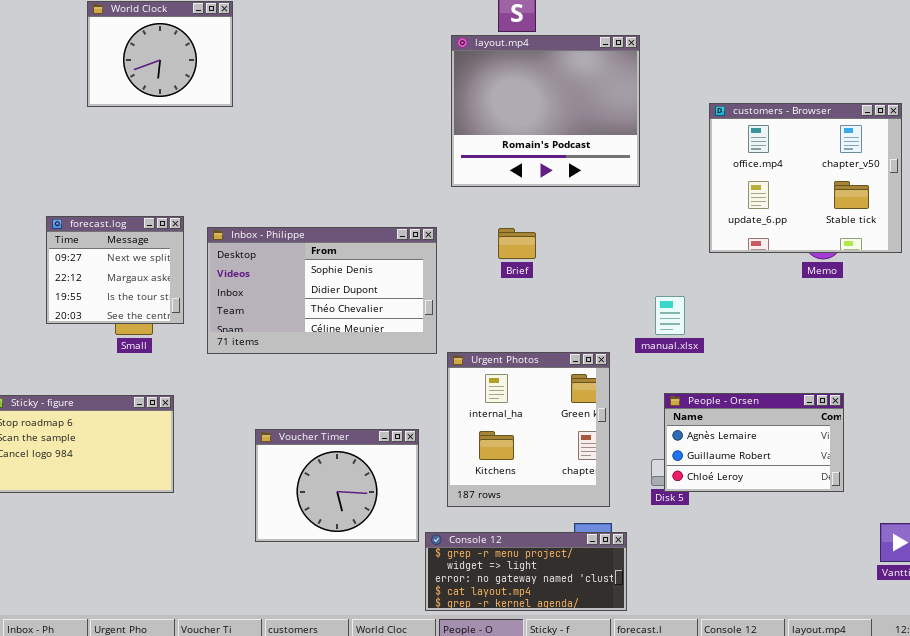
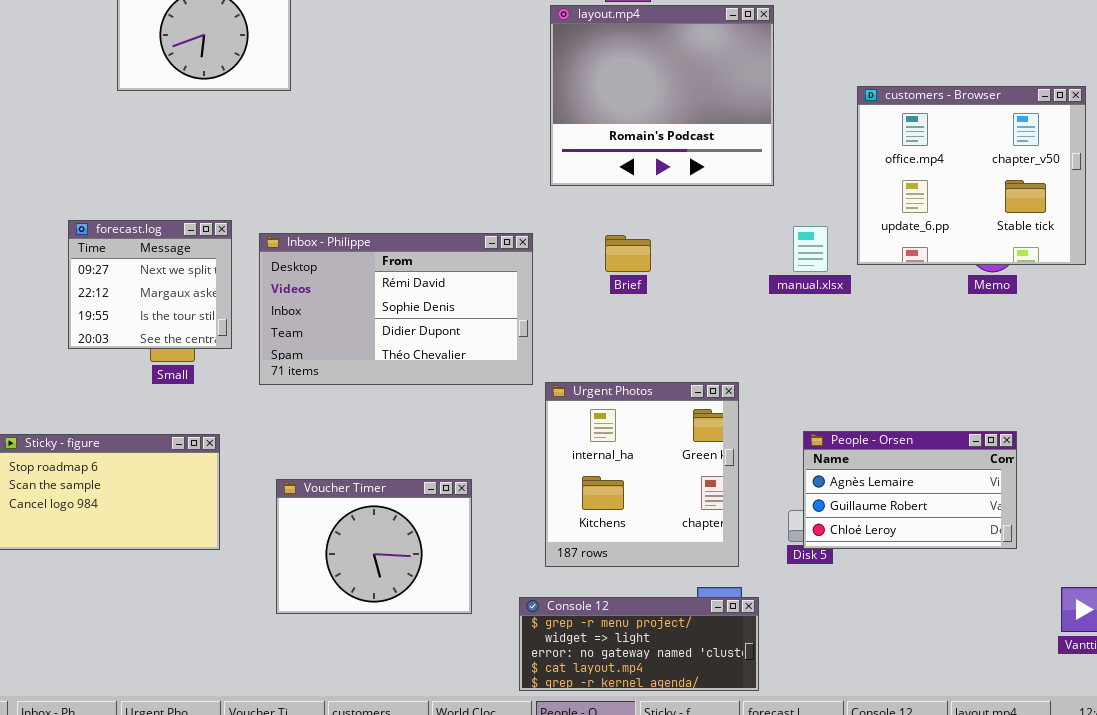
Inbox - Philippe: [207,227,437,354] -> [259,233,533,385], scrolled up 1 row
manual.xlsx: [655,296,685,335] -> [793,226,828,272], moved
Voucher Timer: [255,429,419,542] -> [276,479,472,614], moved

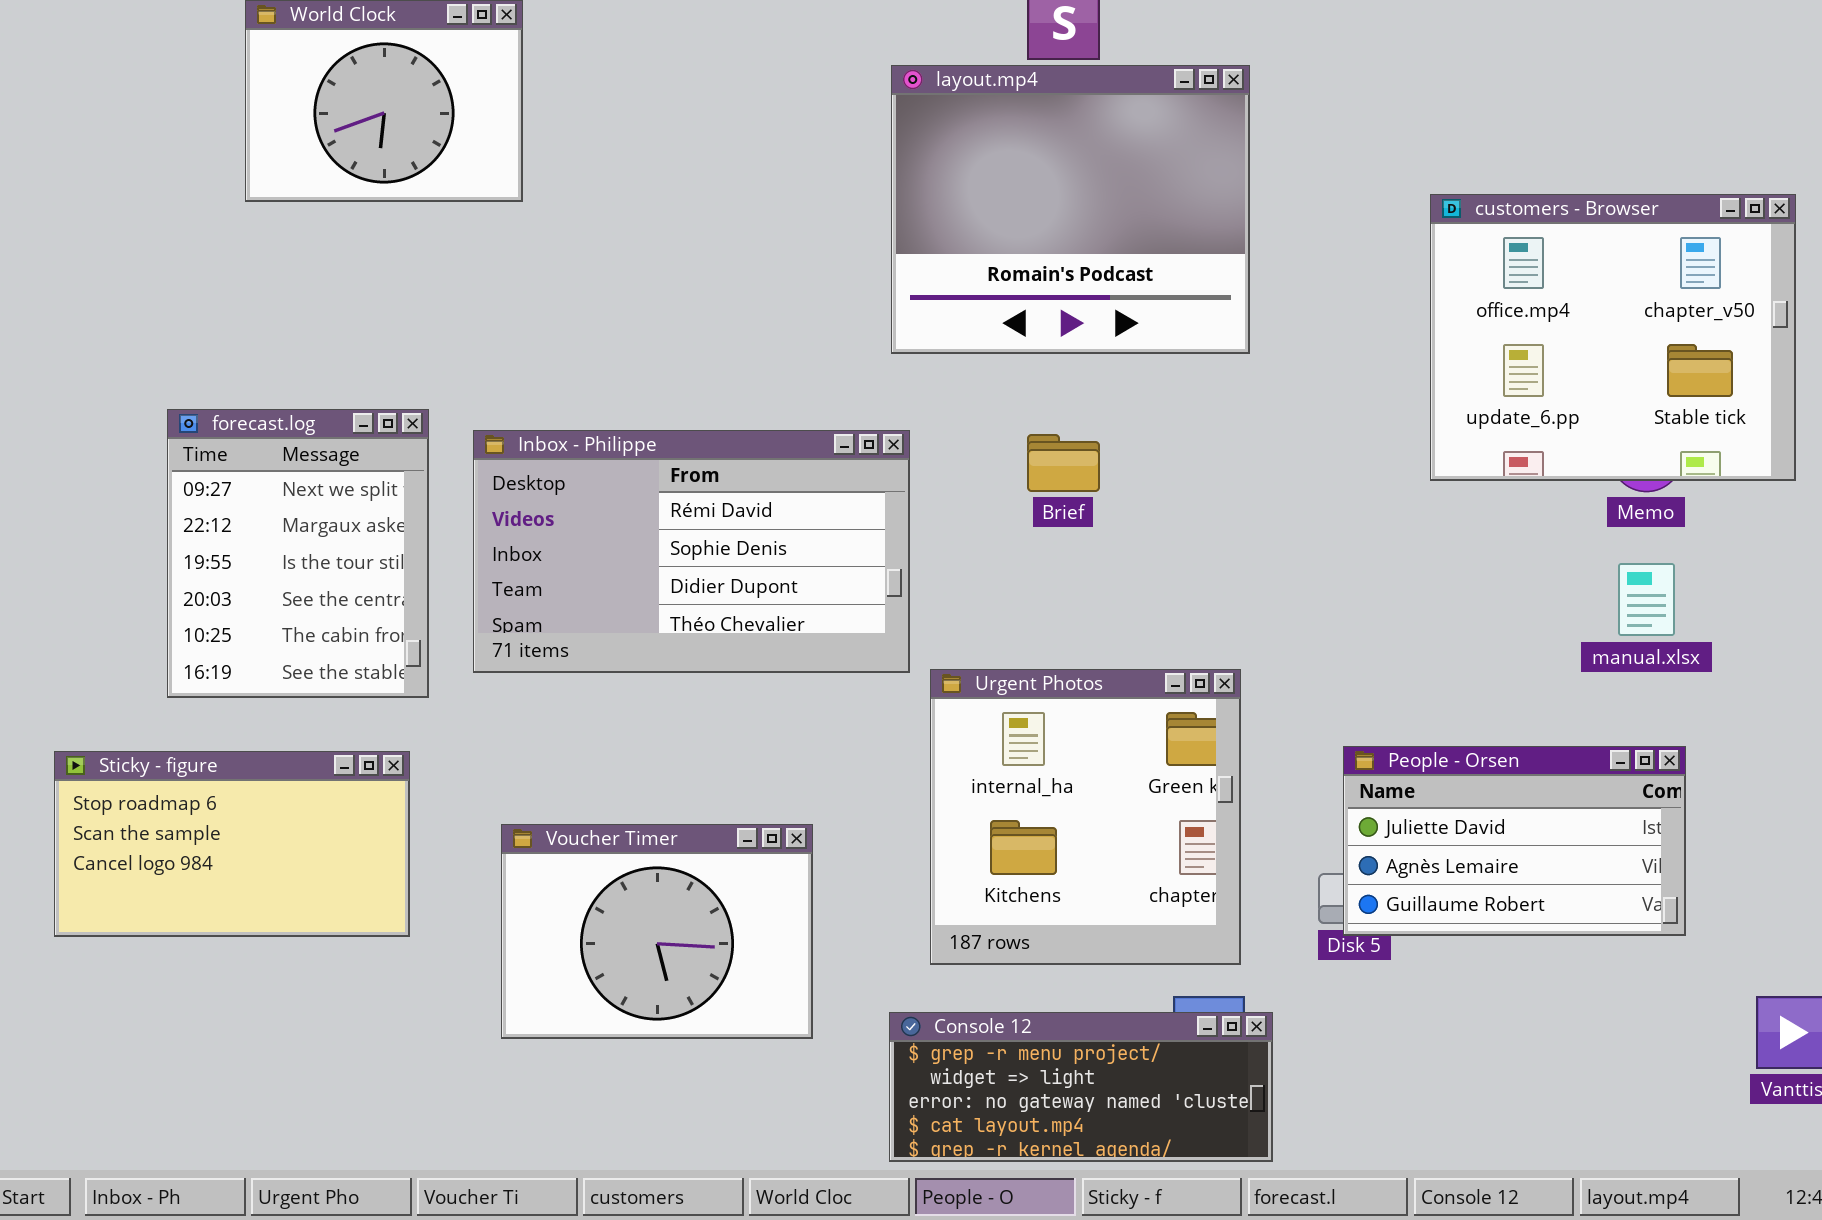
layout.mp4: [550,5,774,186] -> [891,65,1250,354], moved
forecast.log: [68,220,232,349] -> [167,409,429,698], resized
manual.xlsx: [793,226,828,272] -> [1618,563,1675,636], moved
People - Orsen: [803,431,1017,549] -> [1343,746,1686,936], scrolled up 1 row

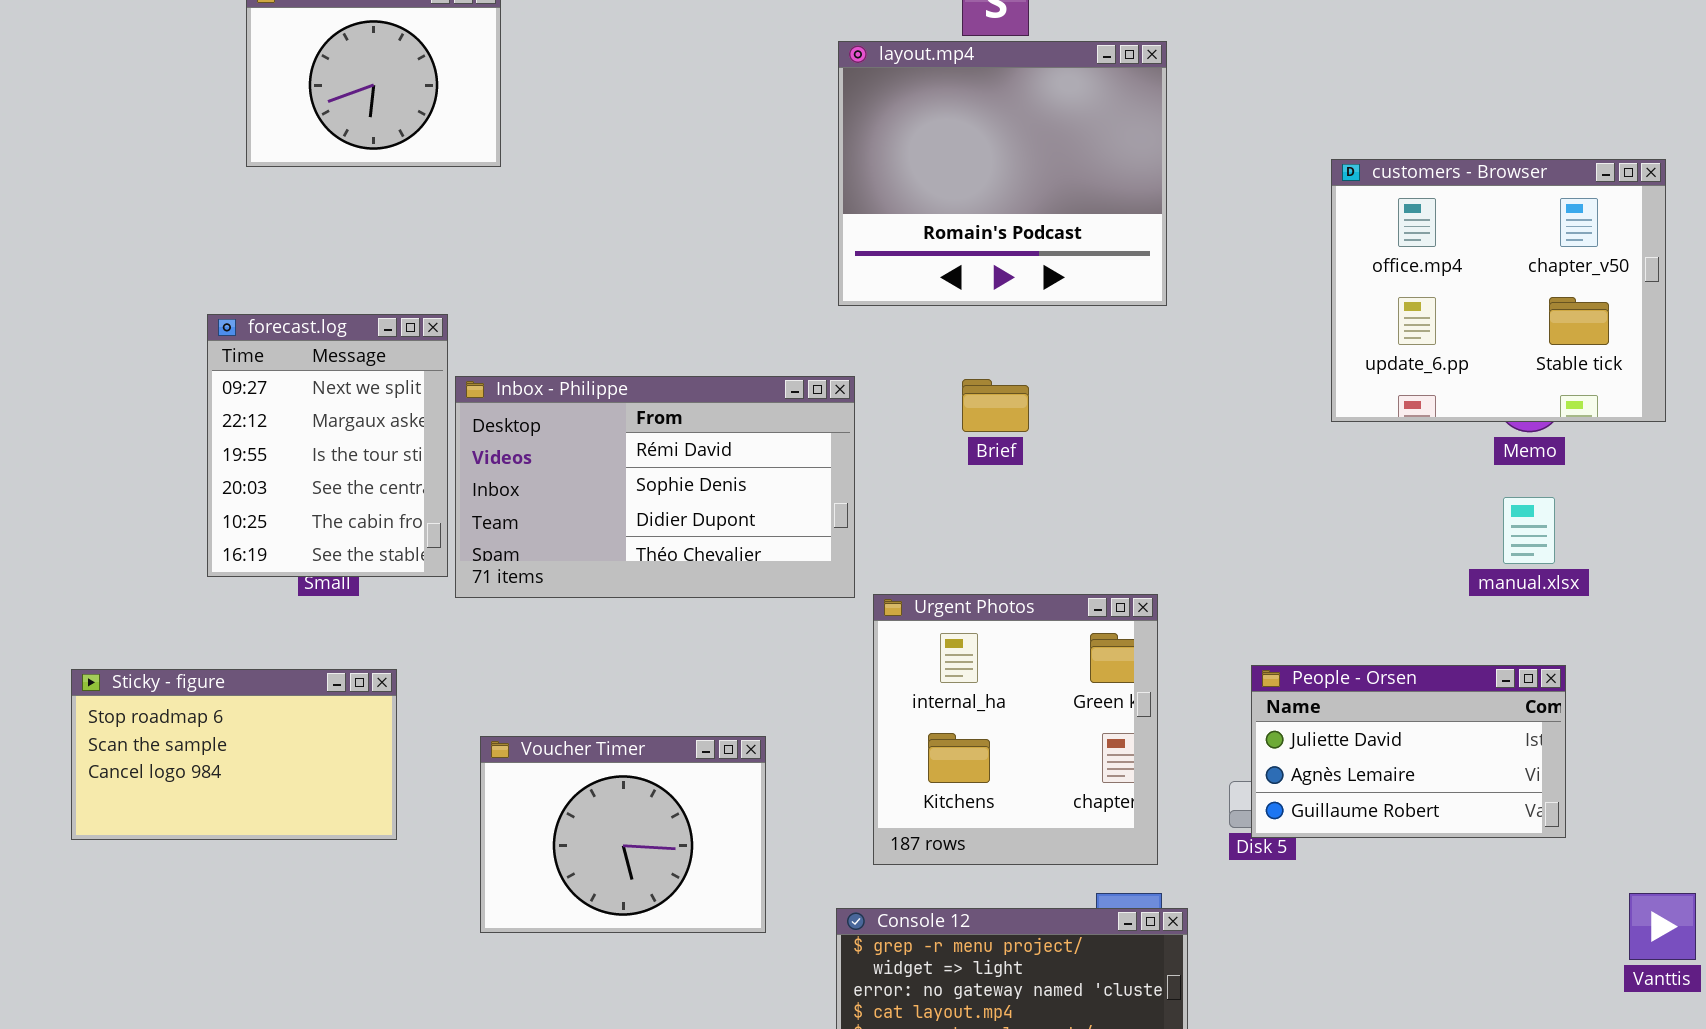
forecast.log: [167,409,429,698] -> [207,314,448,577], moved

